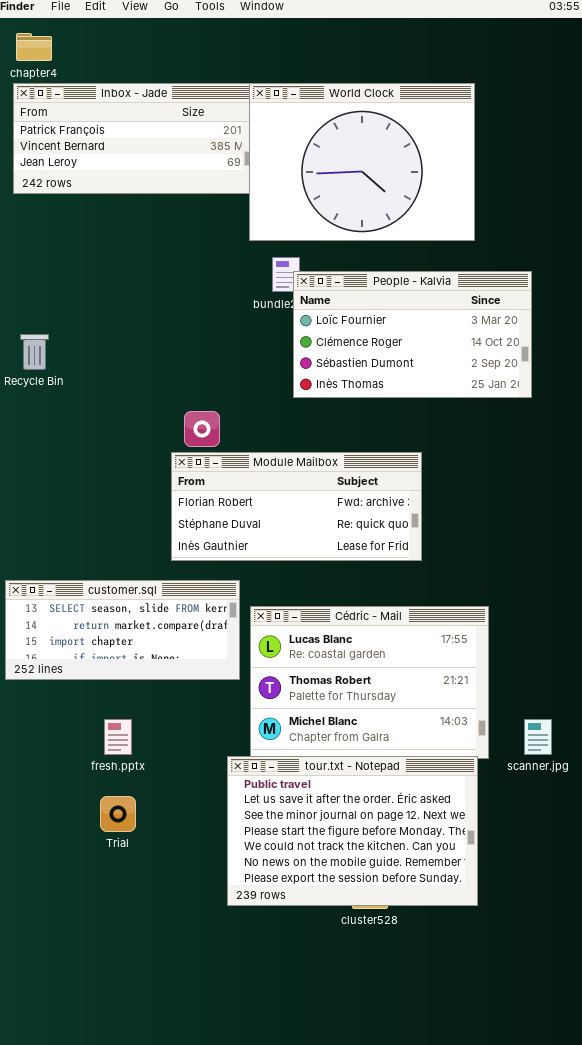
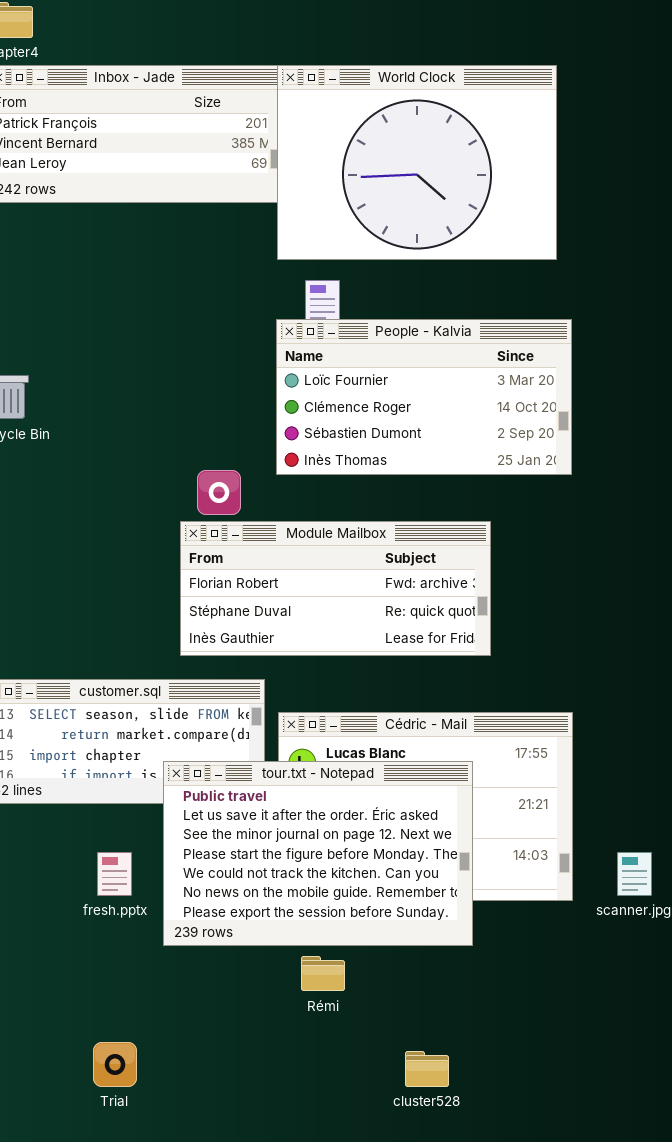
People - Kalvia: [293,271,532,398] -> [276,319,572,475], moved
tour.txt - Notepad: [227,756,478,906] -> [163,761,473,946], moved
Trial: [100,796,136,832] -> [93,1042,137,1087], moved

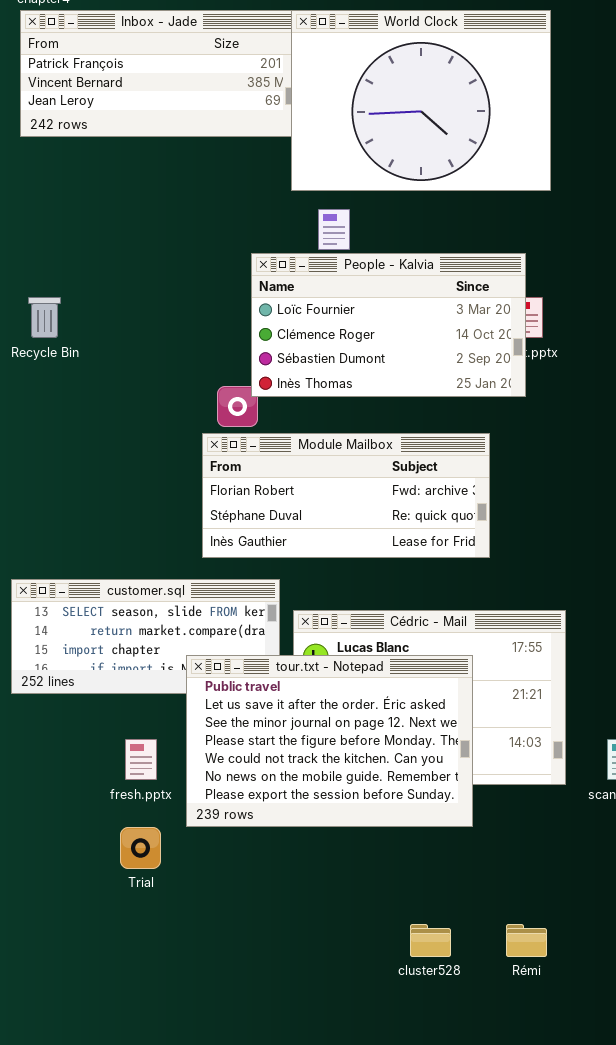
People - Kalvia: [276,319,572,475] -> [251,253,526,397], moved
Rémi: [301,956,345,991] -> [506,924,547,957], moved
Trial: [93,1042,137,1087] -> [120,827,161,869], moved

